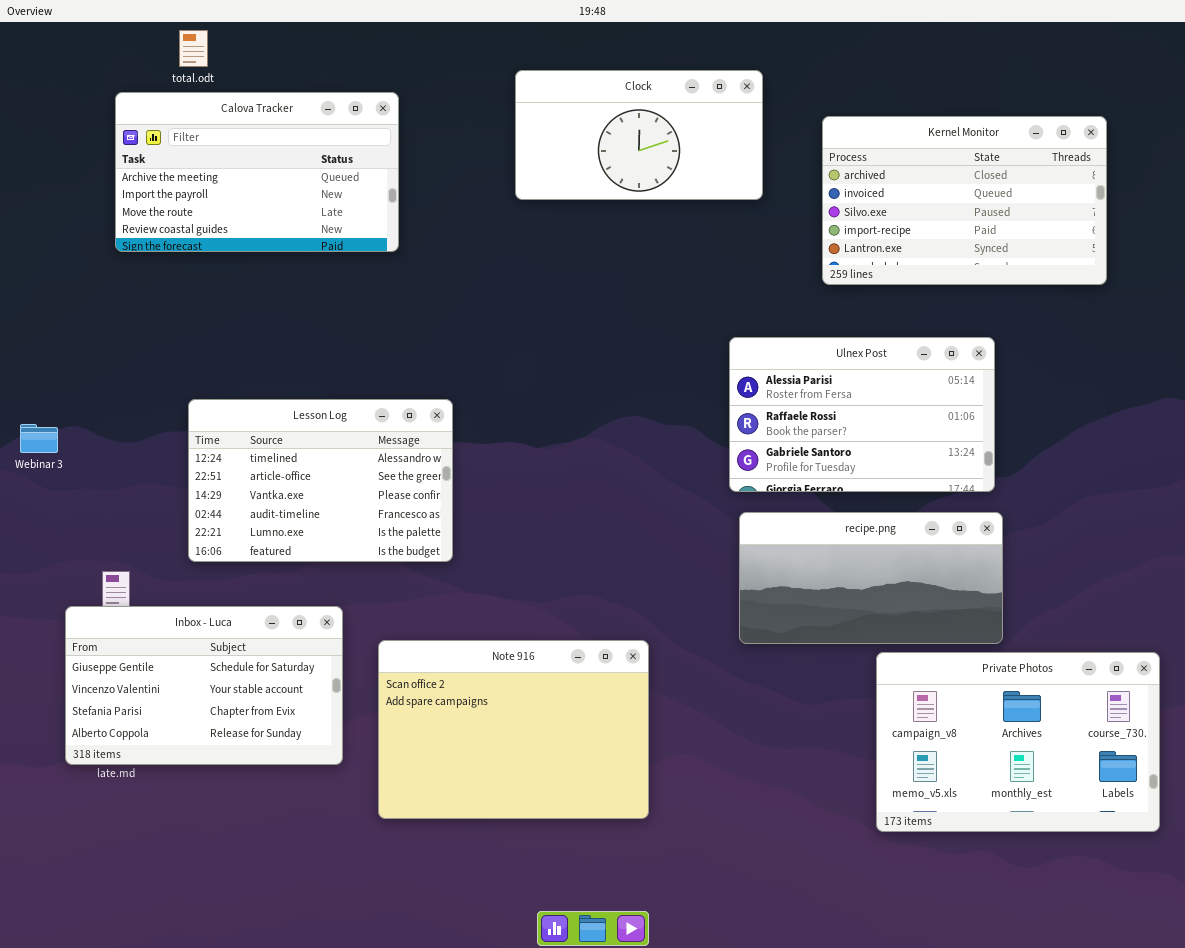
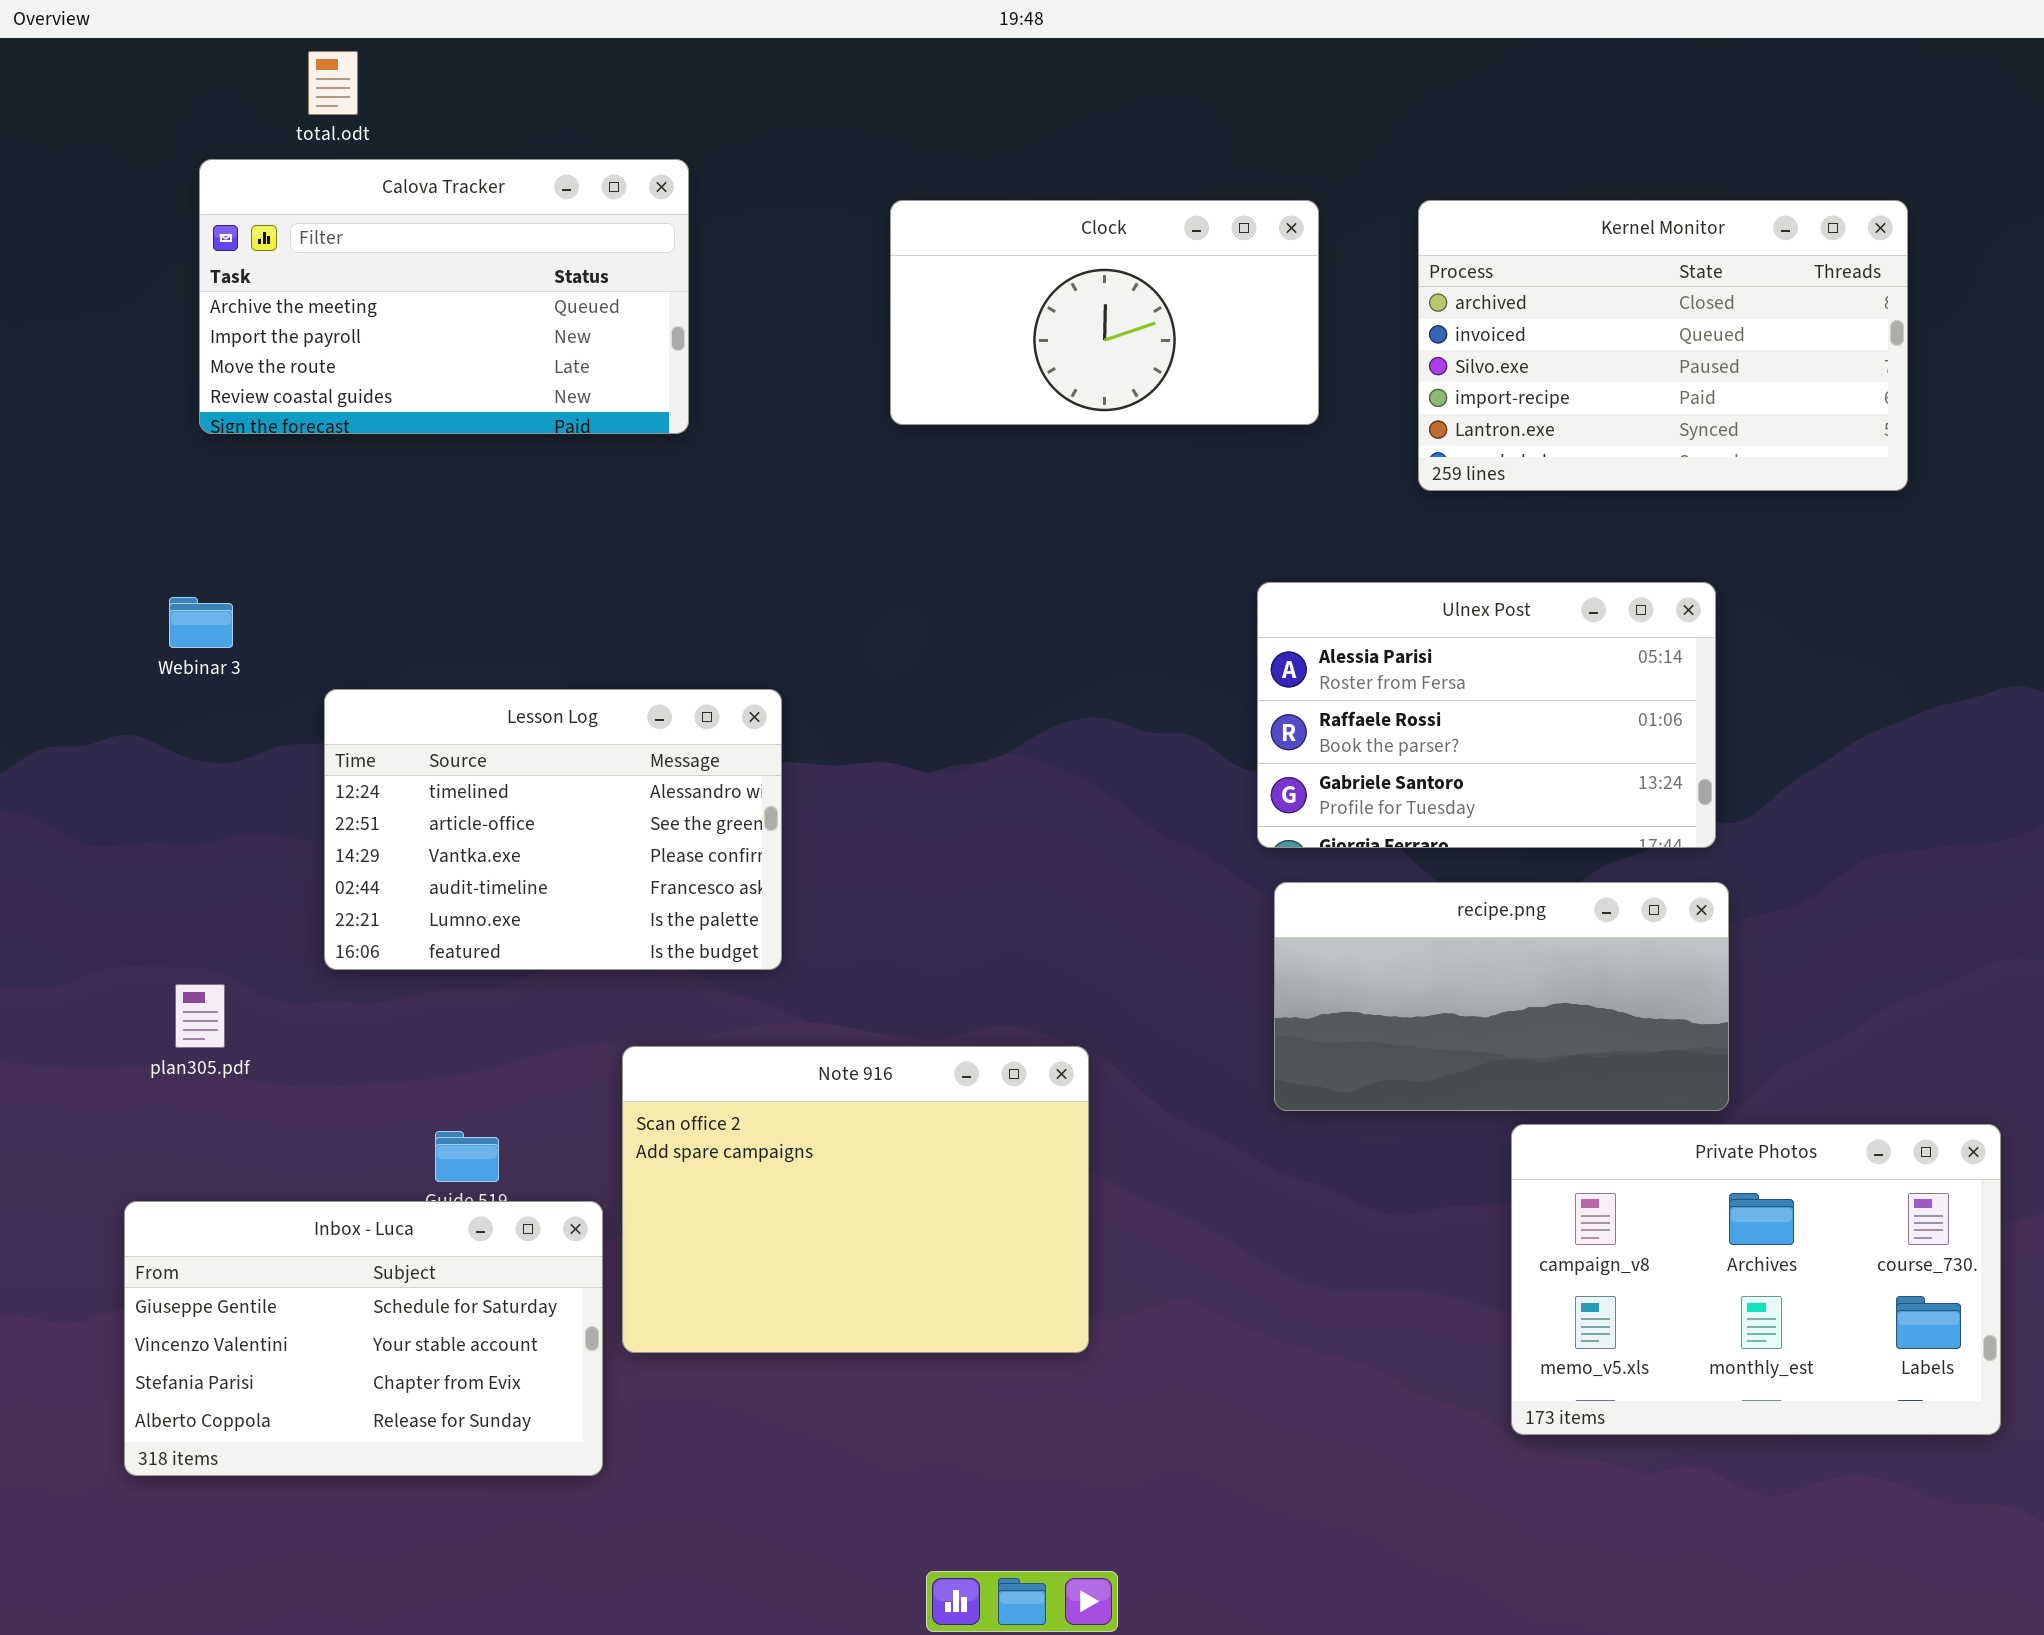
Clock: [515,70,763,200] -> [890,200,1319,425], moved
Webinar 3: [20,424,58,453] -> [169,597,233,648], moved
Inbox - Luca: [65,606,343,765] -> [124,1201,603,1476], moved
Note 916: [378,640,649,819] -> [622,1046,1089,1353], moved

